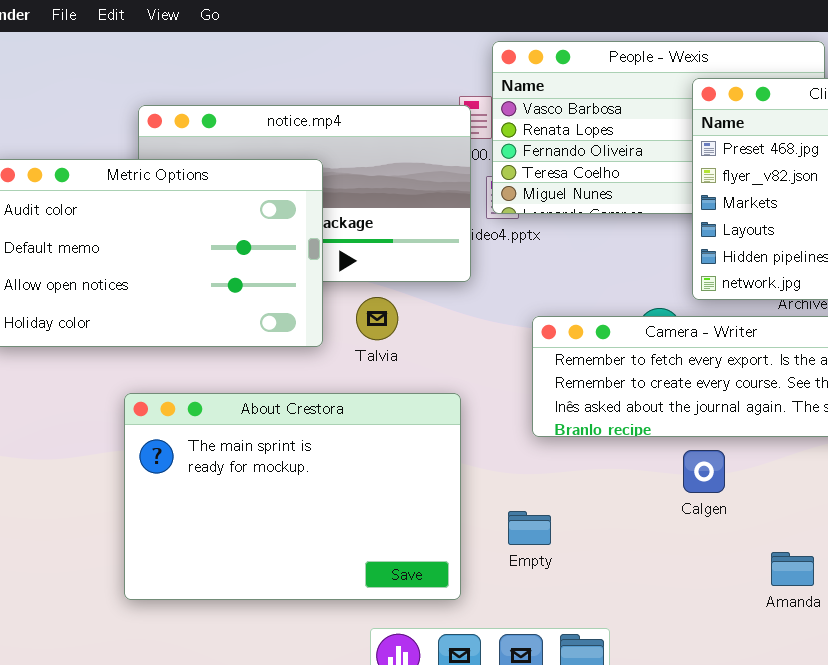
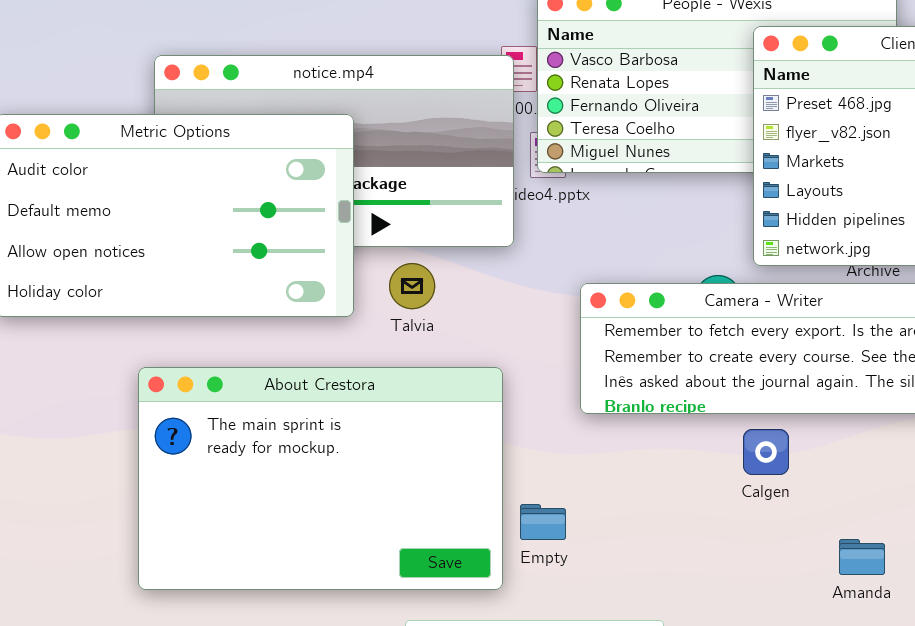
Empty: [508,511,551,545] -> [520,504,566,540], moved

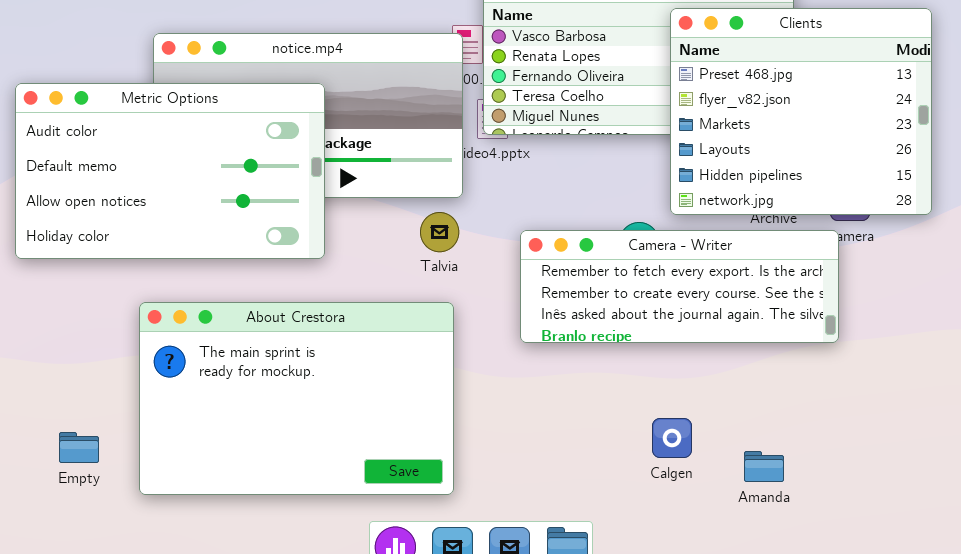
Talvia: [389,263,435,309] -> [420,212,459,252], moved
Calgen: [743,429,789,475] -> [652,418,692,458], moved
Empty: [520,504,566,540] -> [59,432,99,463], moved

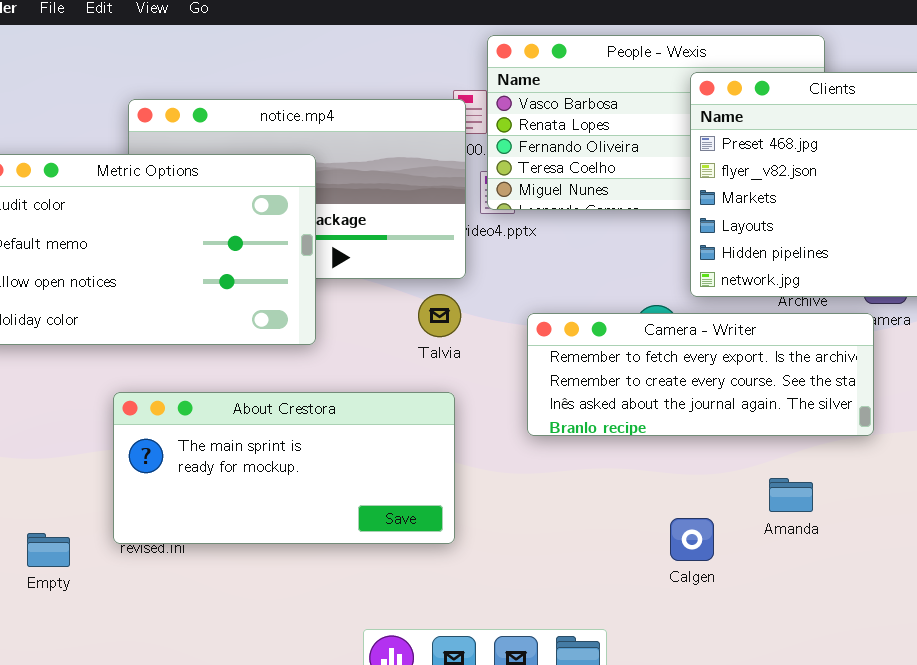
About Crestora: [139,302,454,495] -> [113,392,455,544], resized
Amanda: [744,451,784,482] -> [769,478,813,512], moved

